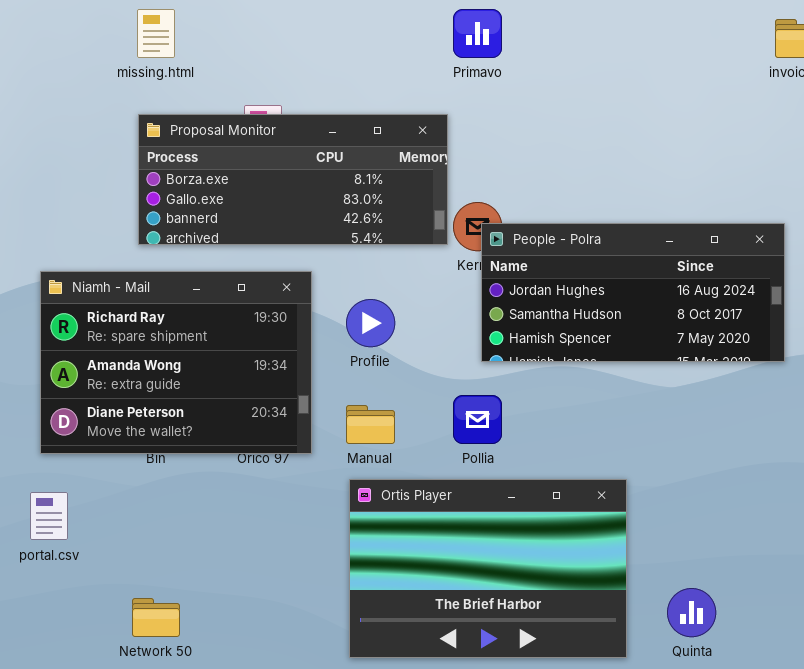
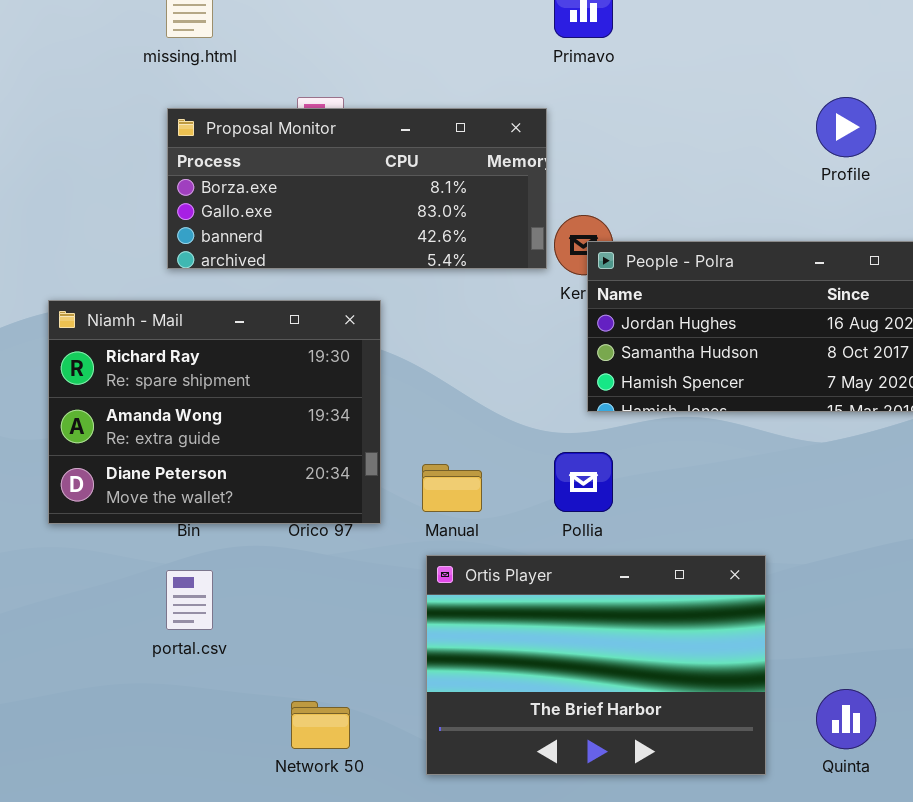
Profile: [346,299,395,347] -> [816,97,876,157], moved
portal.csv: [30,492,68,540] -> [166,570,213,630], moved
Network 50: [132,598,180,637] -> [291,701,350,749], moved

